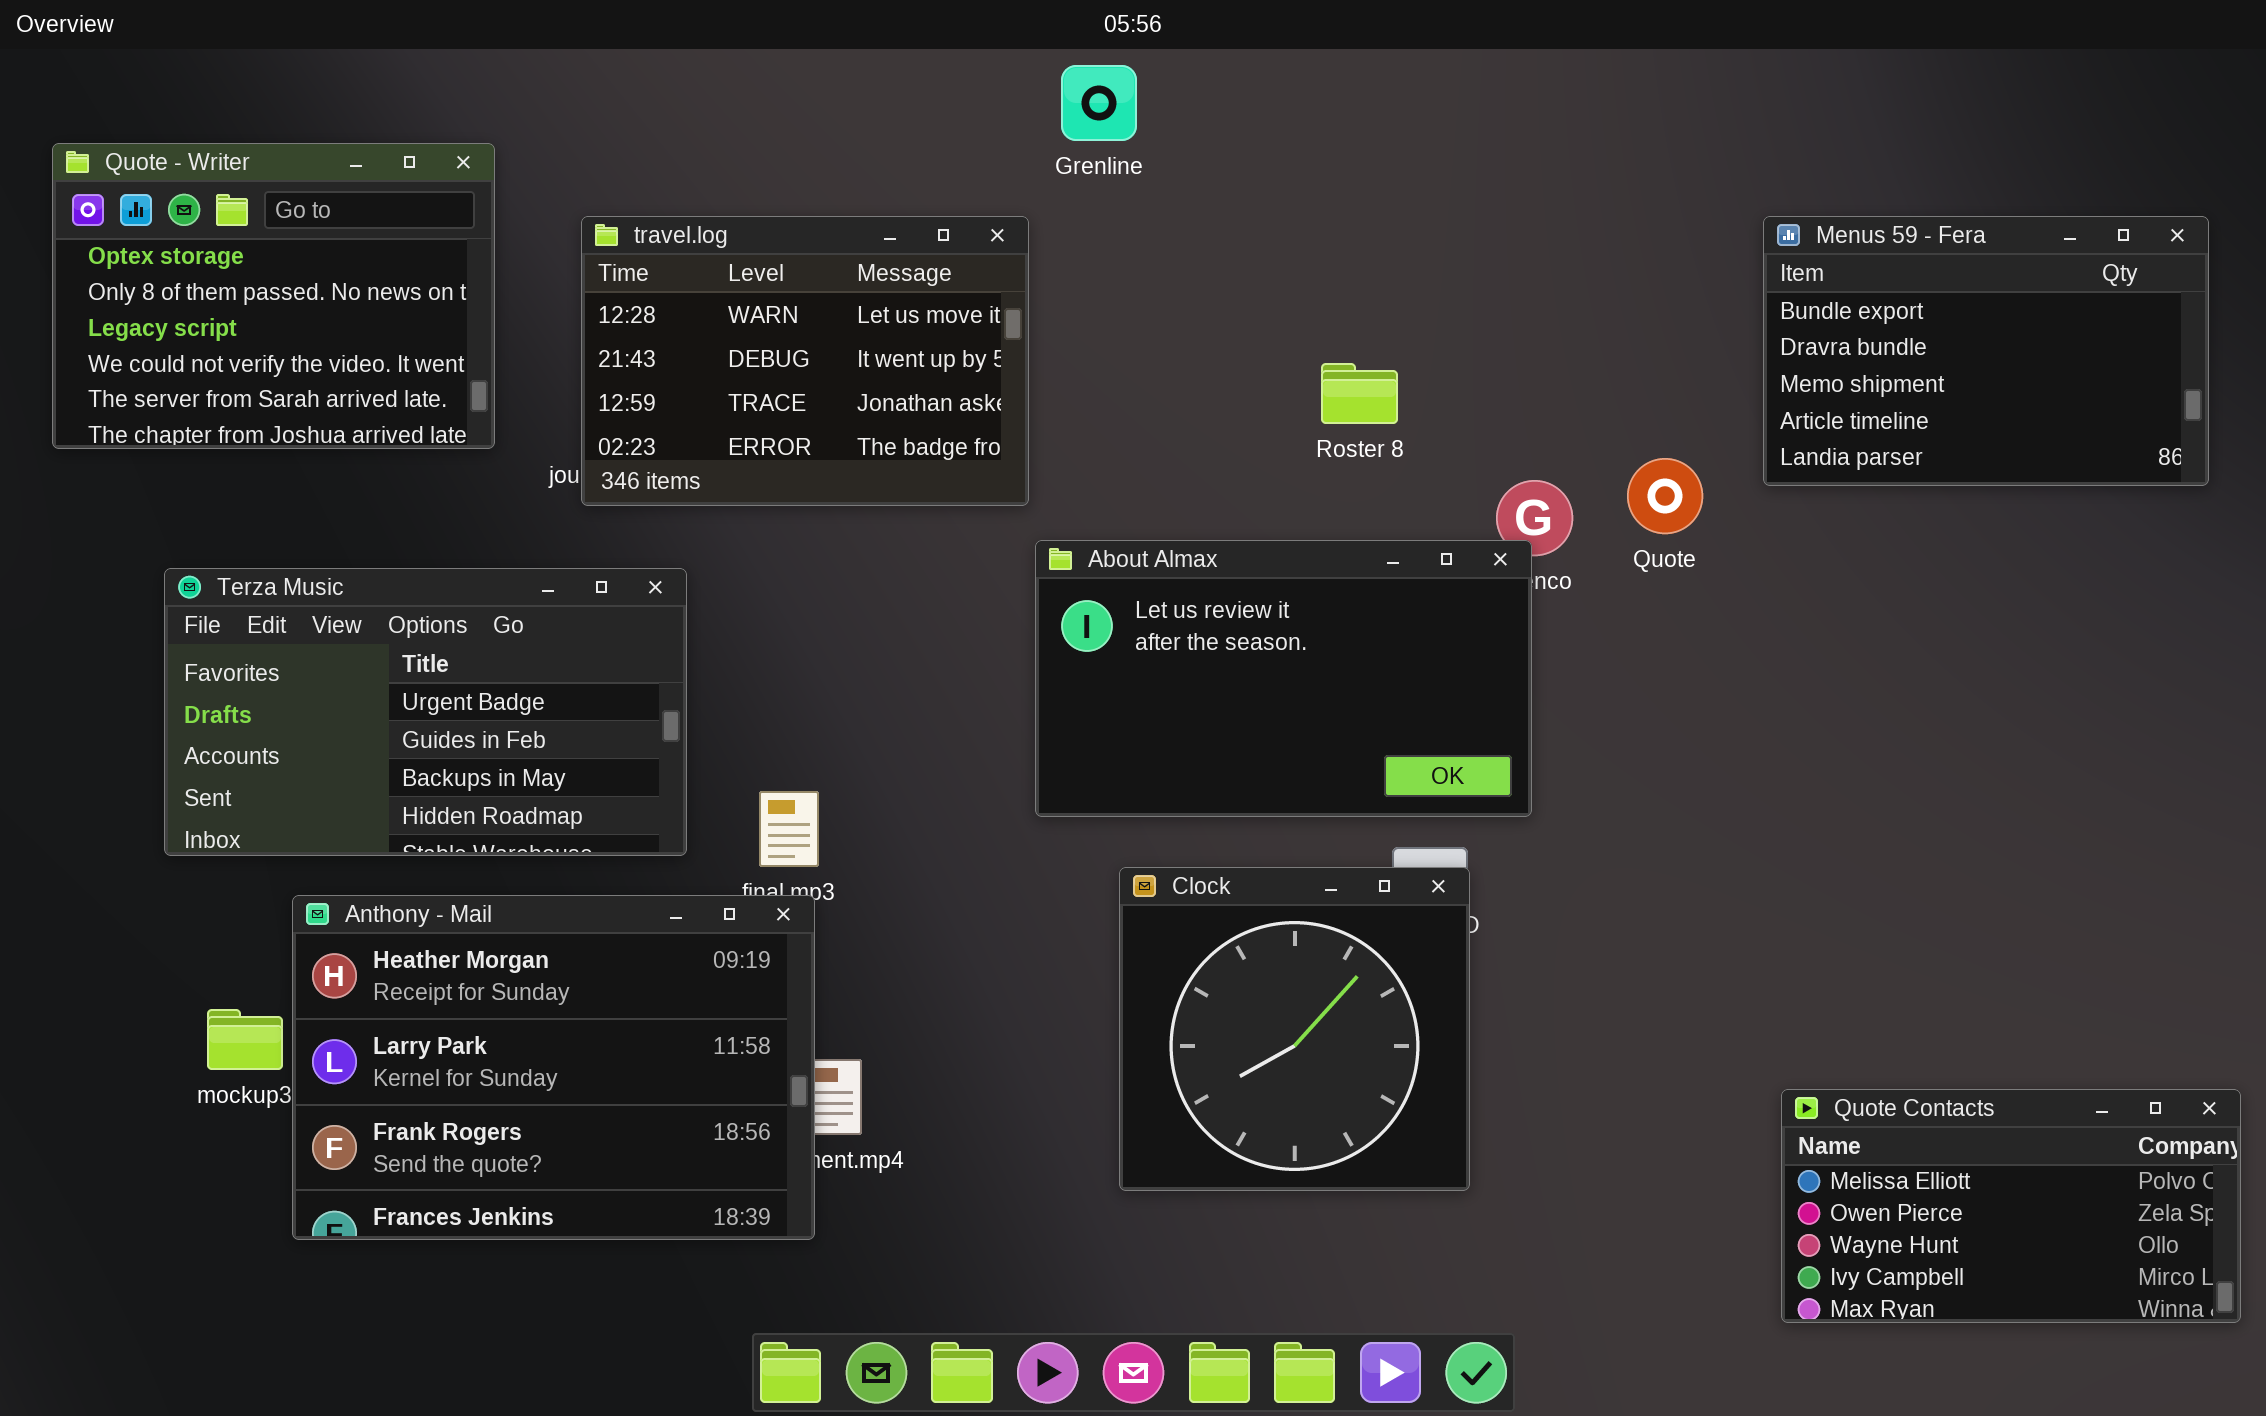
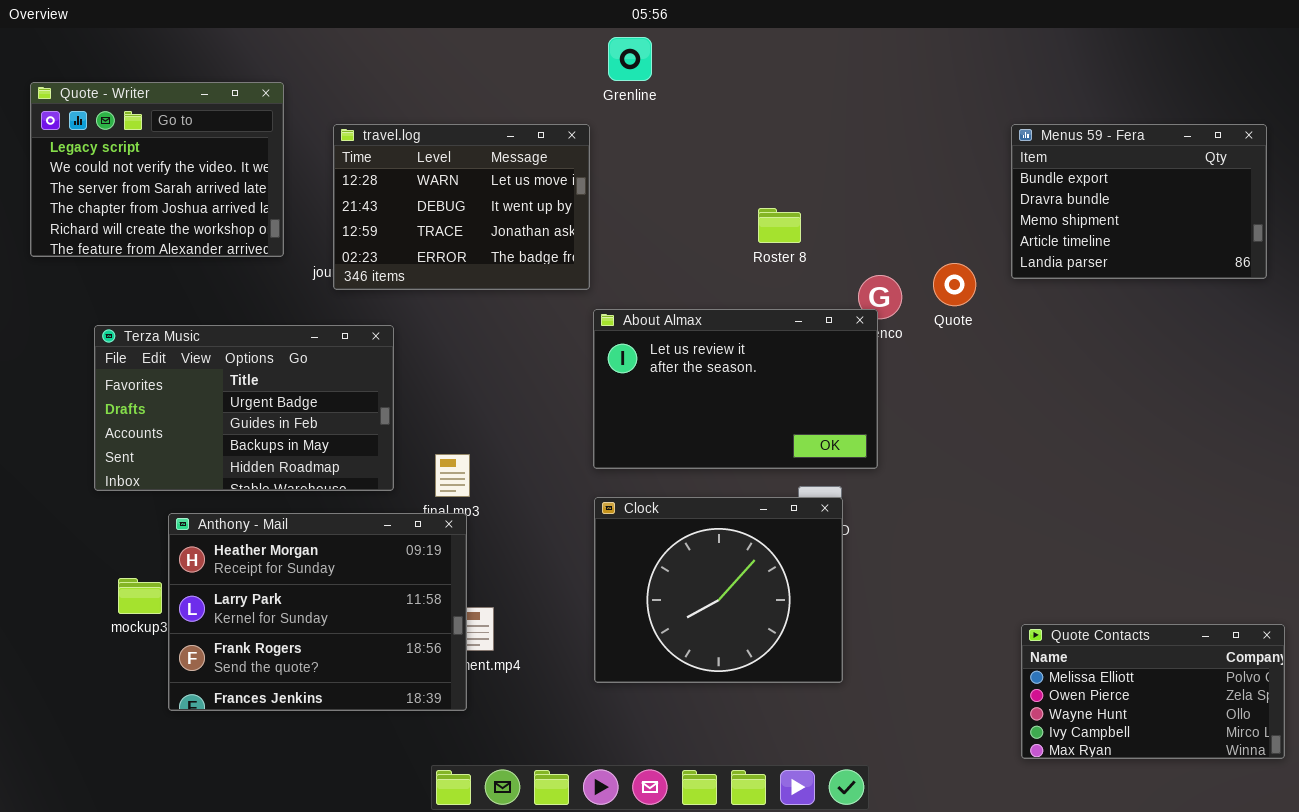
Quote - Writer: [52,143,495,449] -> [30,82,284,257], scrolled down 2 rows
Clock: [1119,867,1470,1191] -> [594,497,843,683], resized

